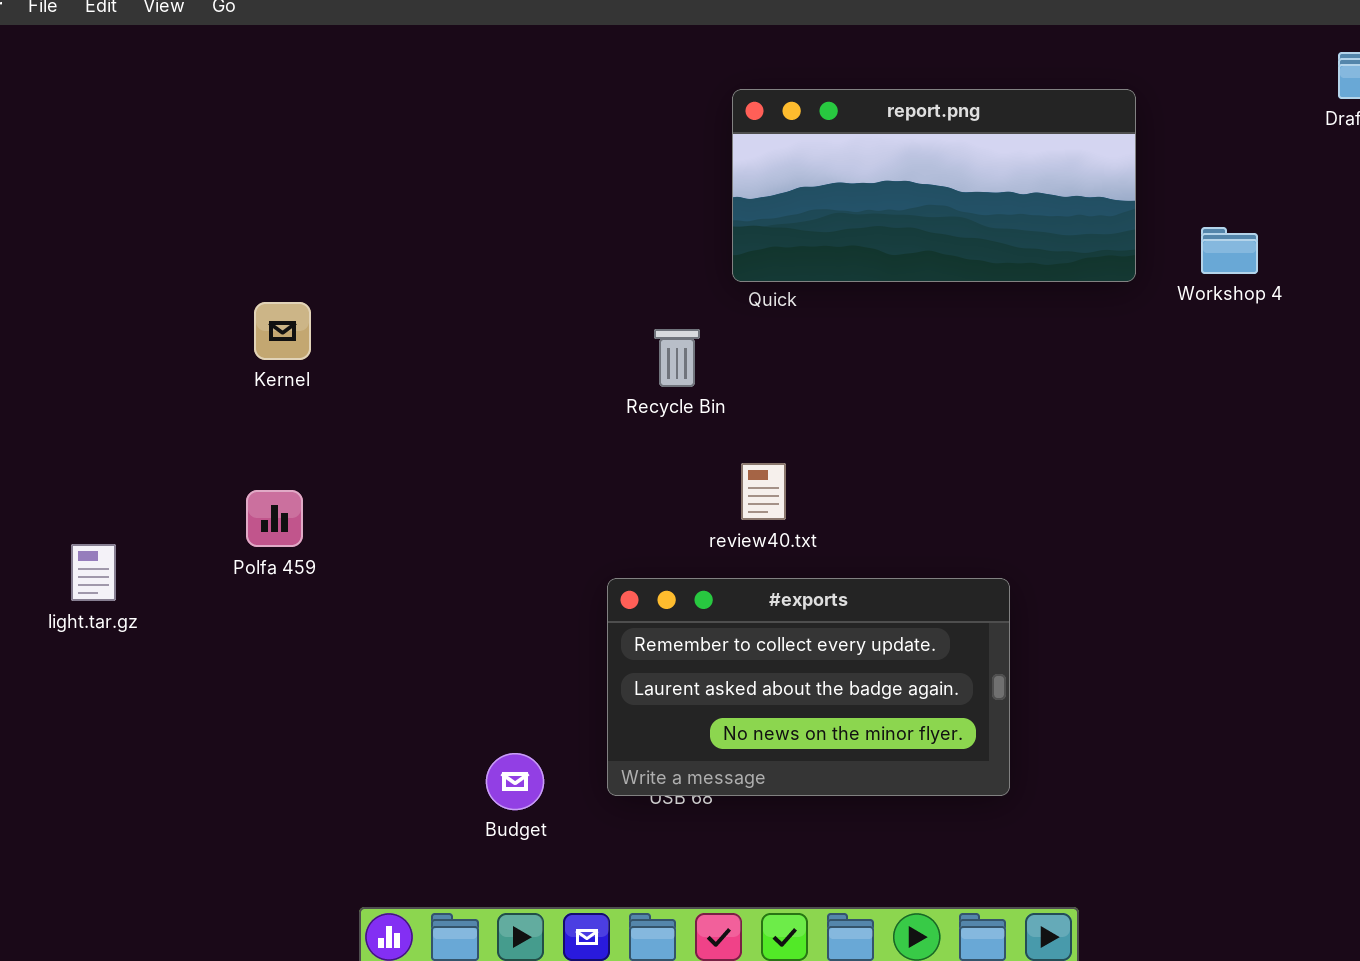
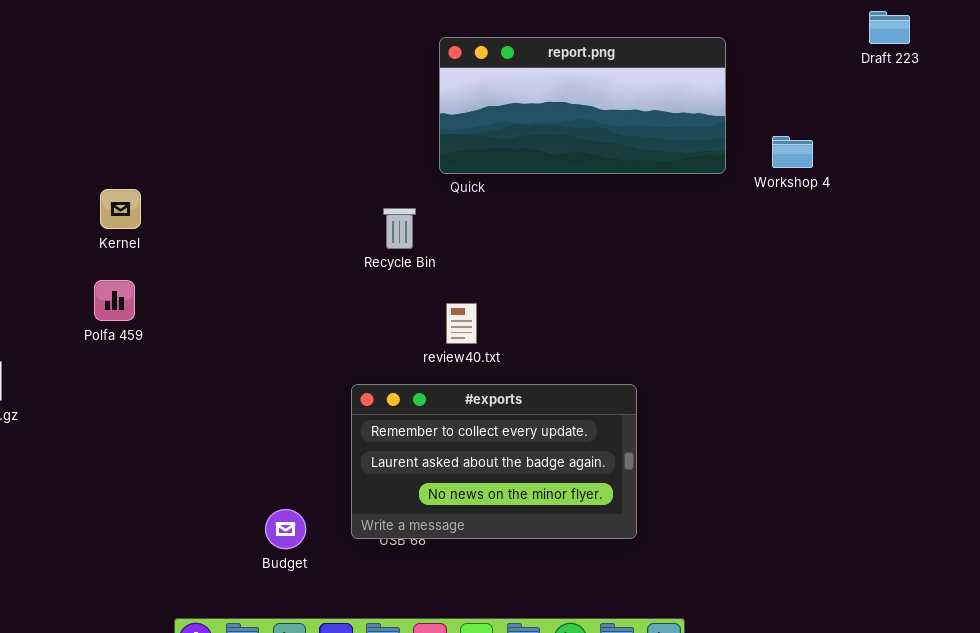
Polfa 459: [246,490,303,547] -> [94,280,135,321], moved

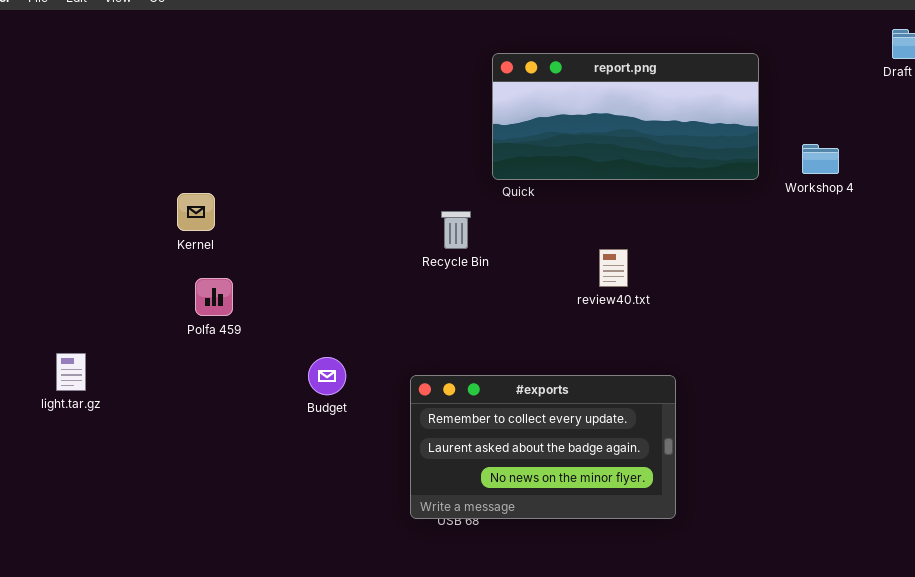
Polfa 459: [94,280,135,321] -> [195,278,233,316], moved
review40.txt: [446,303,477,344] -> [599,249,628,287], moved
Budget: [265,509,306,549] -> [308,357,346,395], moved

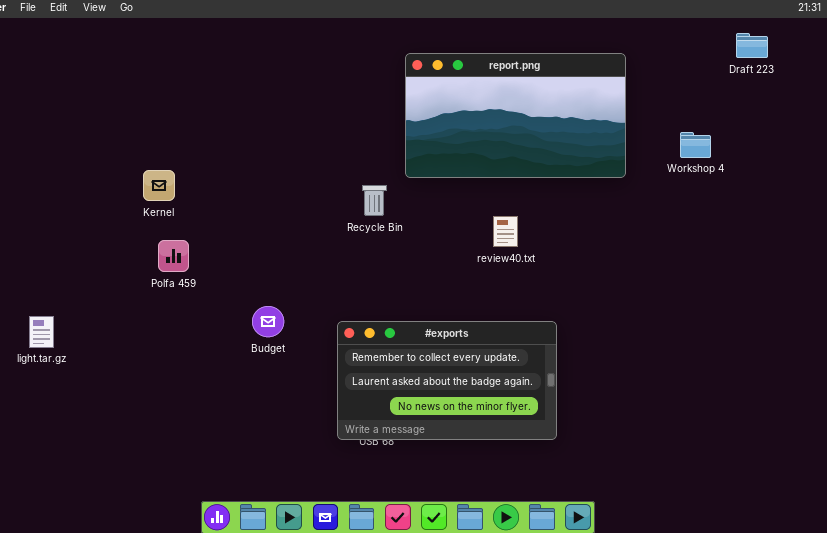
report.png: [492,53,759,180] -> [405,53,626,178], resized
Workshop 4: [802,144,839,174] -> [680,132,711,158], moved
light.tar.gz: [56,353,86,391] -> [29,316,54,348], moved

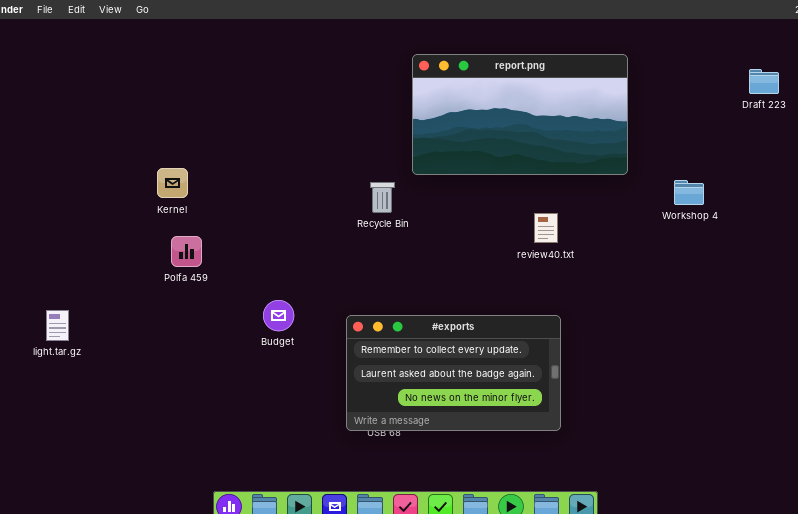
Draft 223: [736,33,768,58] -> [749,69,779,94], moved
Workshop 4: [680,132,711,158] -> [674,180,704,205], moved
review40.txt: [493,216,518,247] -> [534,213,558,243], moved

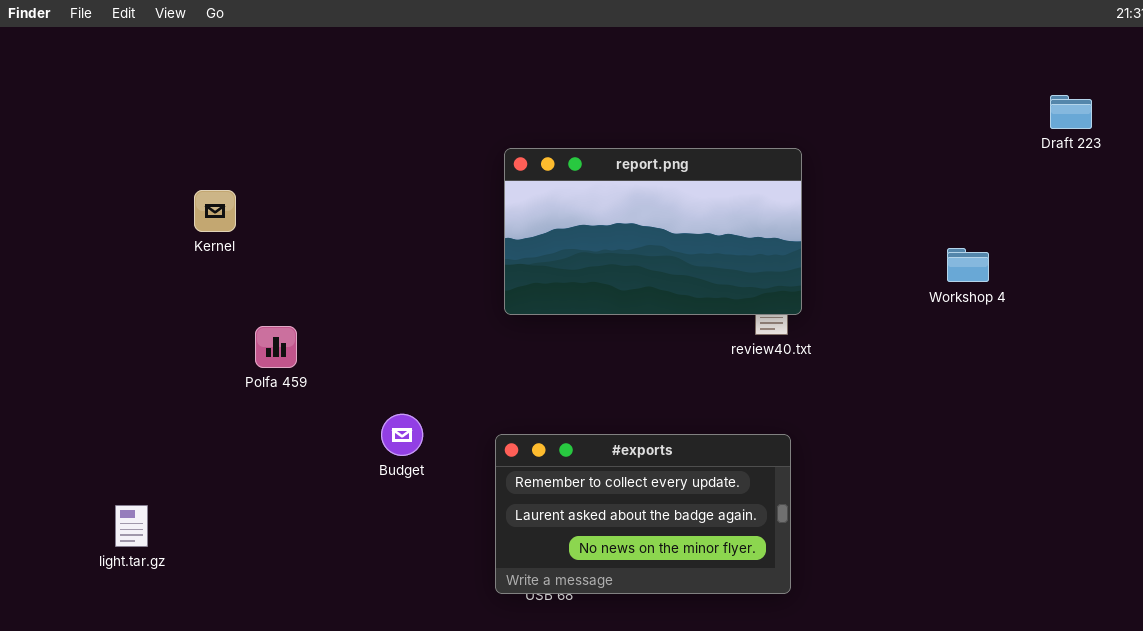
report.png: [412,54,628,175] -> [504,148,802,315], moved
Kernel: [157,168,188,198] -> [194,190,236,232], moved
light.tar.gz: [46,310,69,341] -> [115,505,148,547], moved

